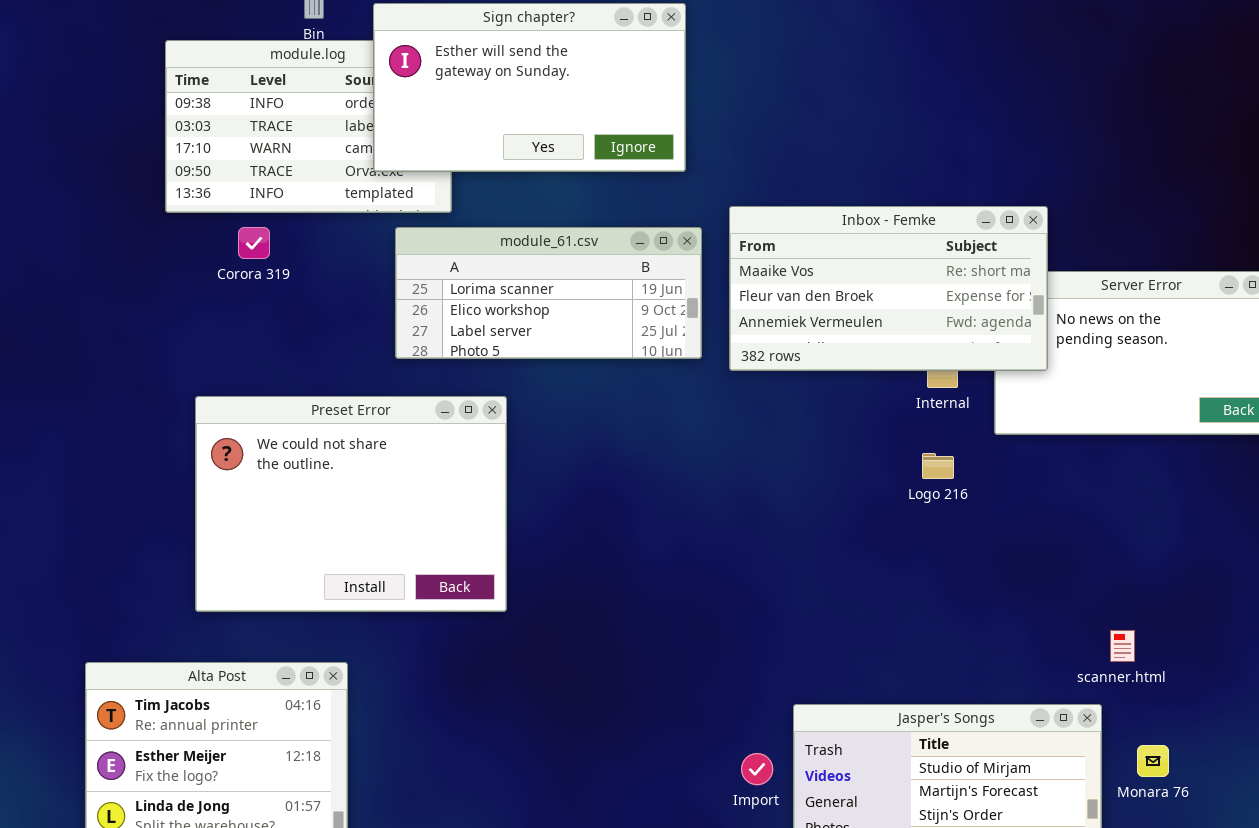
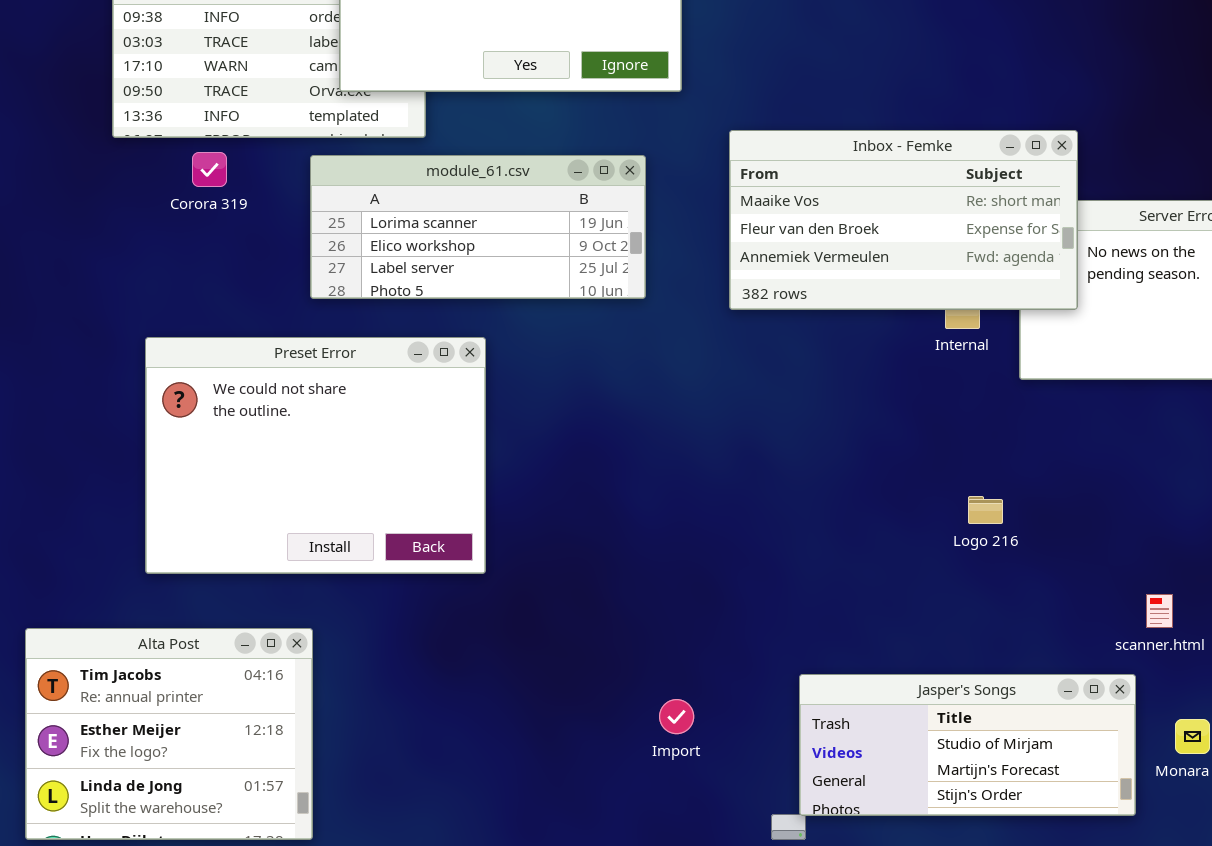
module_61.csv: [395,227,702,359] -> [310,155,646,299], moved
Logo 216: [922,453,954,479] -> [968,496,1003,524], moved
Import: [741,753,773,785] -> [659,699,694,734], moved

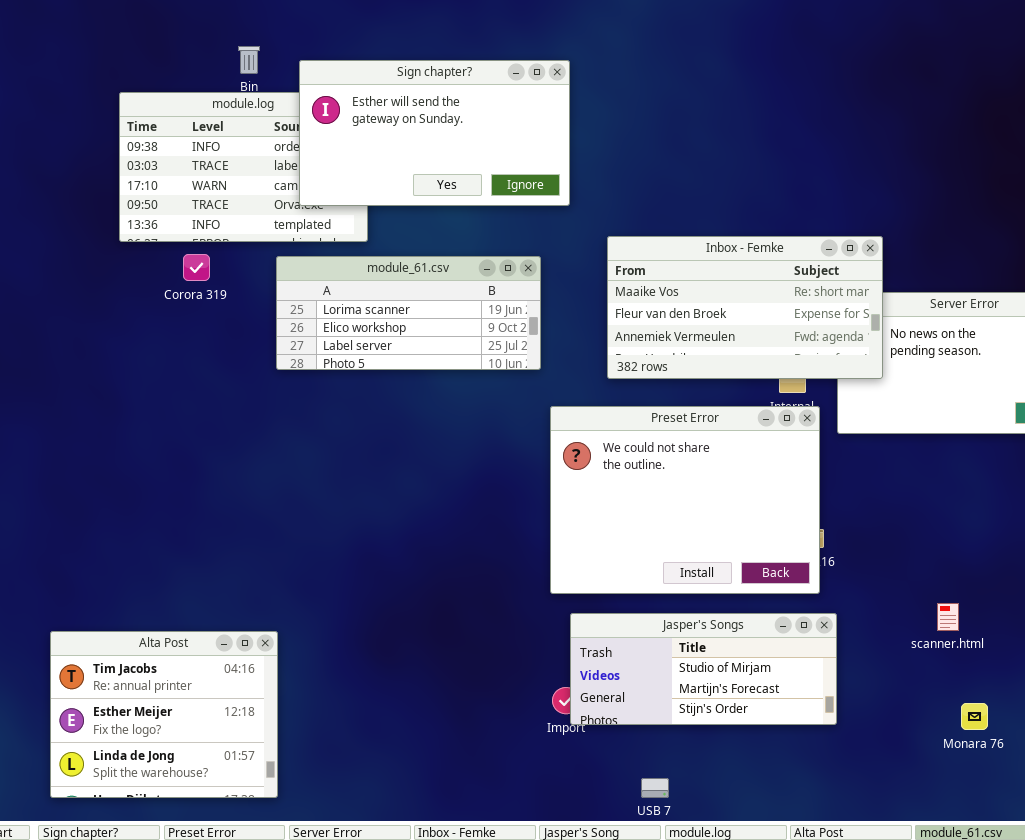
Preset Error: [145,337,486,574] -> [550,406,820,594], moved
Jasper's Songs: [799,674,1136,816] -> [570,613,837,725], moved

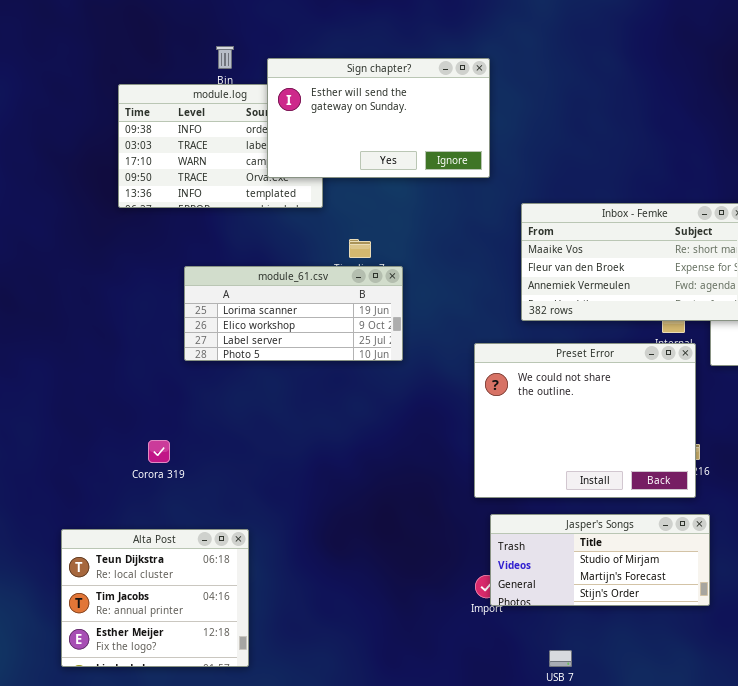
Corora 319: [183,254,210,281] -> [148,440,170,463], moved
module_61.csv: [276,256,541,370] -> [184,266,403,361], moved
Alta Post: [50,631,278,798] -> [61,529,249,667], scrolled up 1 row

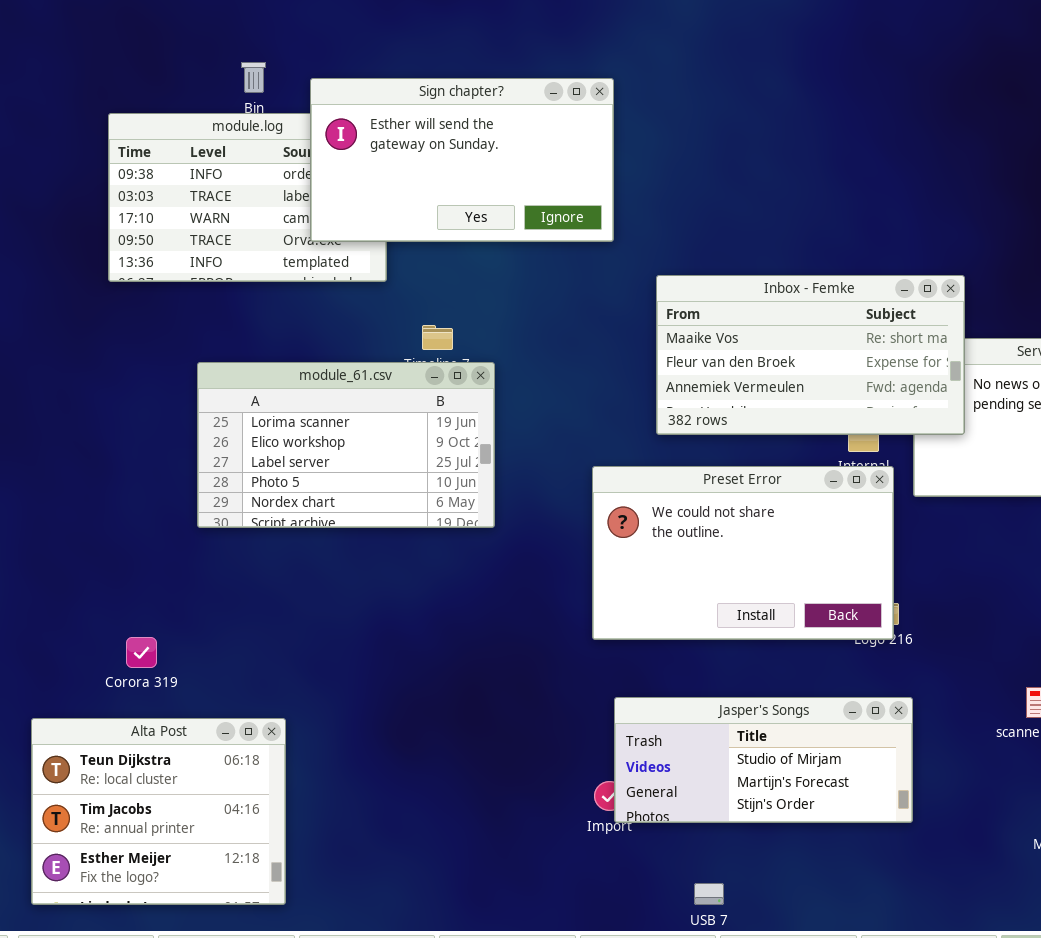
module_61.csv: [184,266,403,361] -> [197,362,495,528], resized
Preset Error: [474,343,696,498] -> [592,466,894,640], resized
Corora 319: [148,440,170,463] -> [126,637,157,668], moved

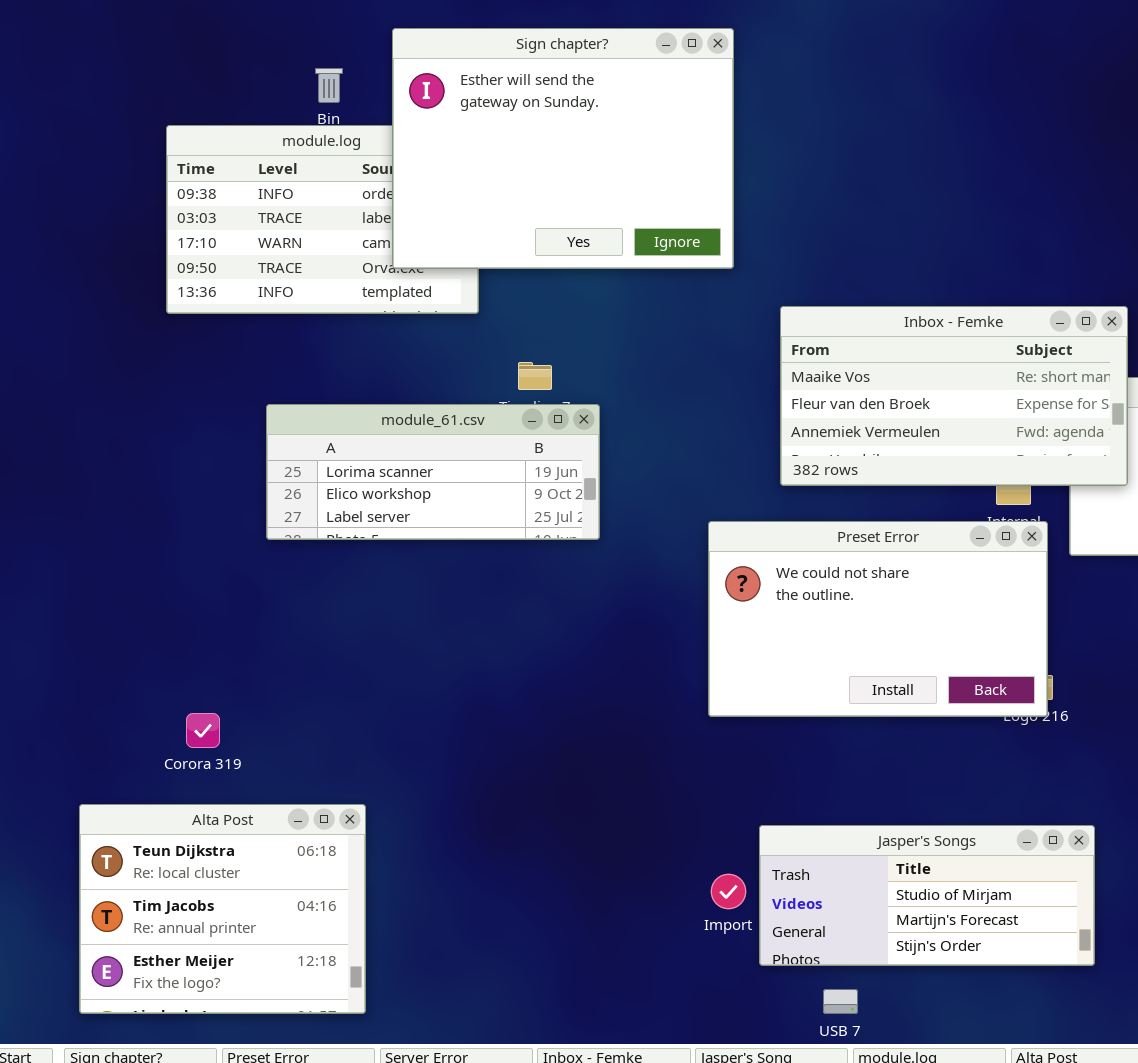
Sign chapter?: [310,78,614,242] -> [392,28,734,269], resized
module_61.csv: [197,362,495,528] -> [266,404,600,540], resized
Jasper's Songs: [614,697,913,823] -> [759,825,1095,966], moved

